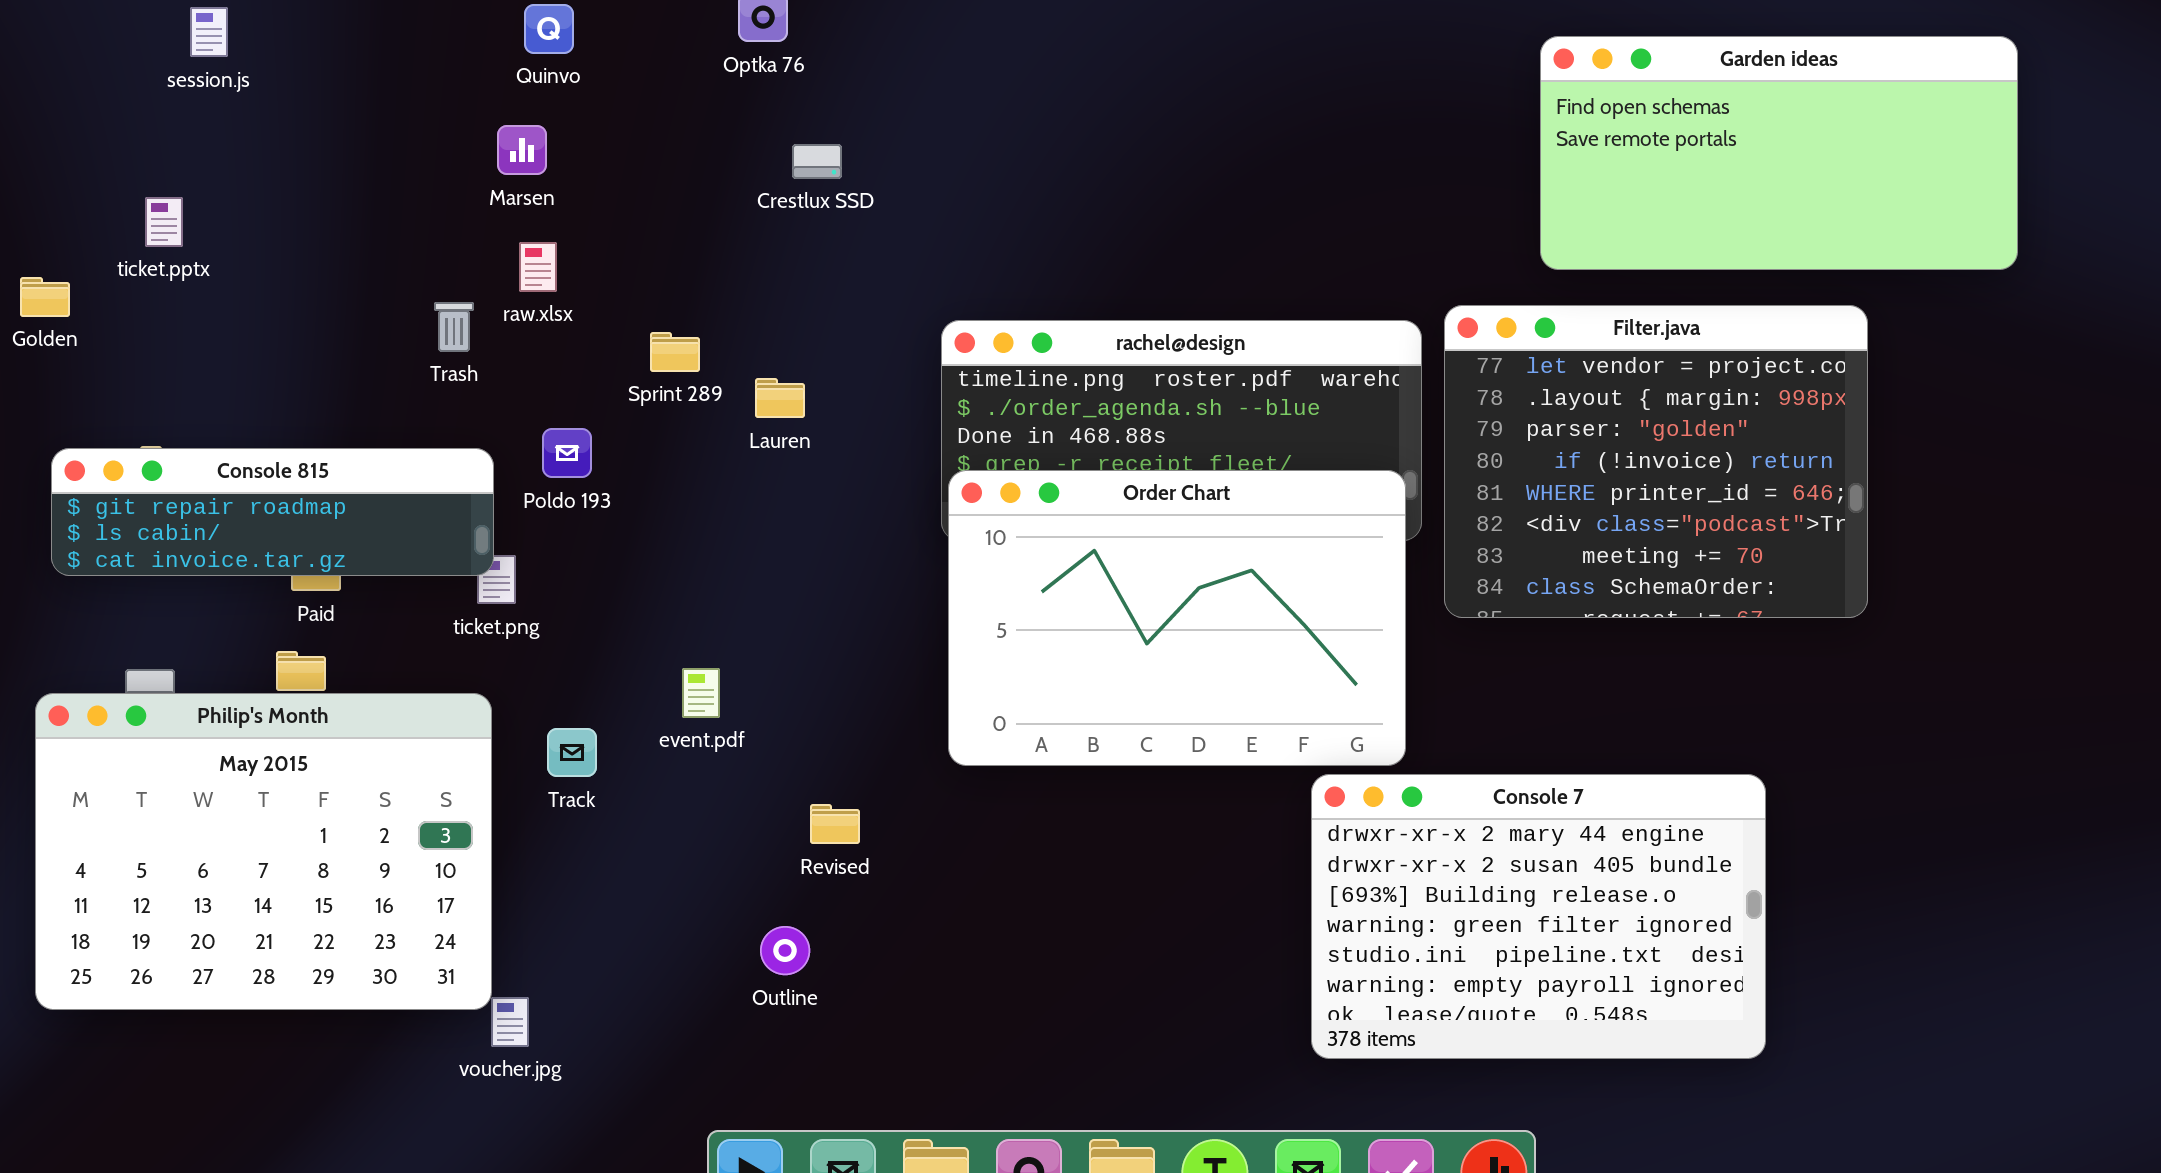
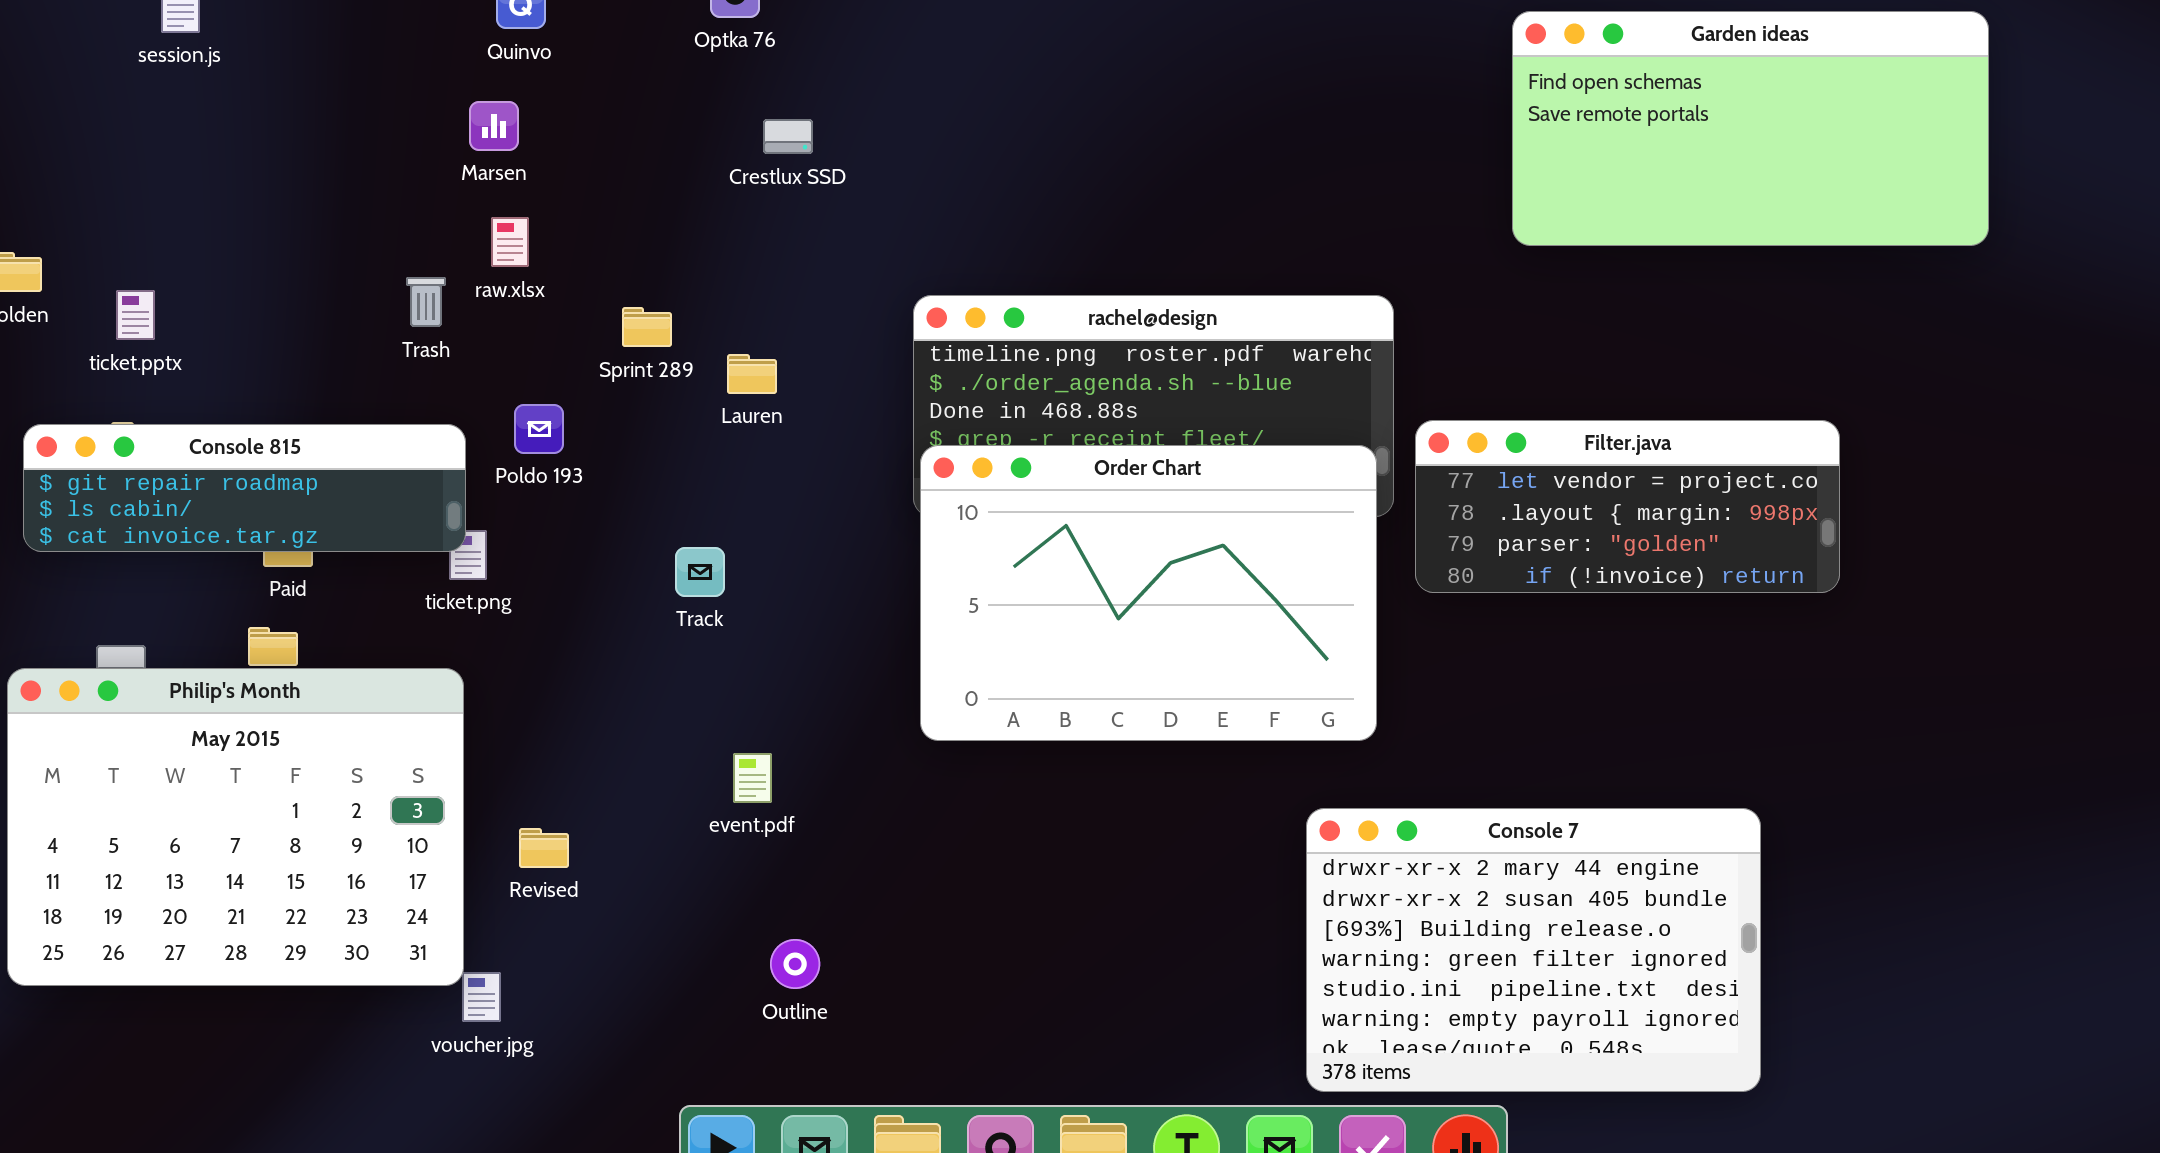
ticket.pptx: [145,197,183,247] -> [116,290,155,340], moved
Filter.java: [1444,305,1868,618] -> [1415,420,1840,593], resized
event.pdf: [682,668,720,718] -> [733,753,772,803], moved
Track: [547,728,597,777] -> [675,547,725,597], moved
Console 7: [1311,774,1766,1059] -> [1306,808,1761,1092], moved
Revised: [810,804,860,844] -> [519,828,569,868], moved
Outline: [760,926,810,975] -> [770,939,820,989], moved

